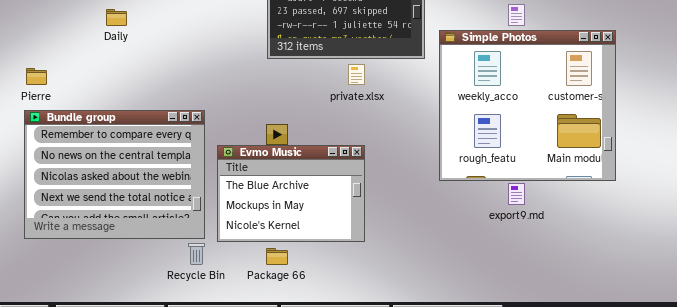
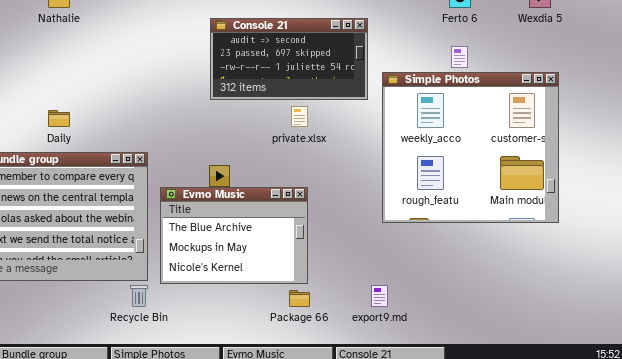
Daily: [106,9,127,26] -> [48,110,70,127], moved
export9.md: [508,183,525,205] -> [371,285,388,307], moved
Package 66: [266,248,288,265] -> [289,290,310,307], moved

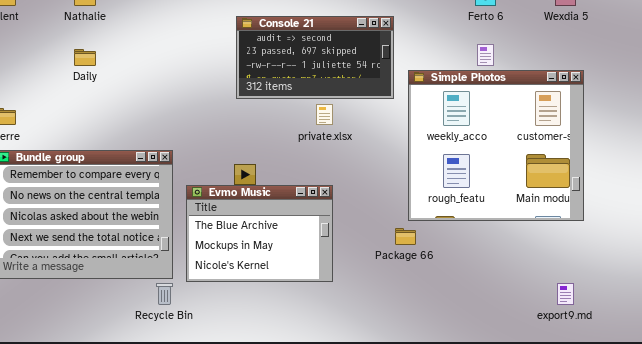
Daily: [48,110,70,127] -> [74,49,96,66], moved
export9.md: [371,285,388,307] -> [557,283,574,305], moved
Package 66: [289,290,310,307] -> [395,228,416,245], moved

